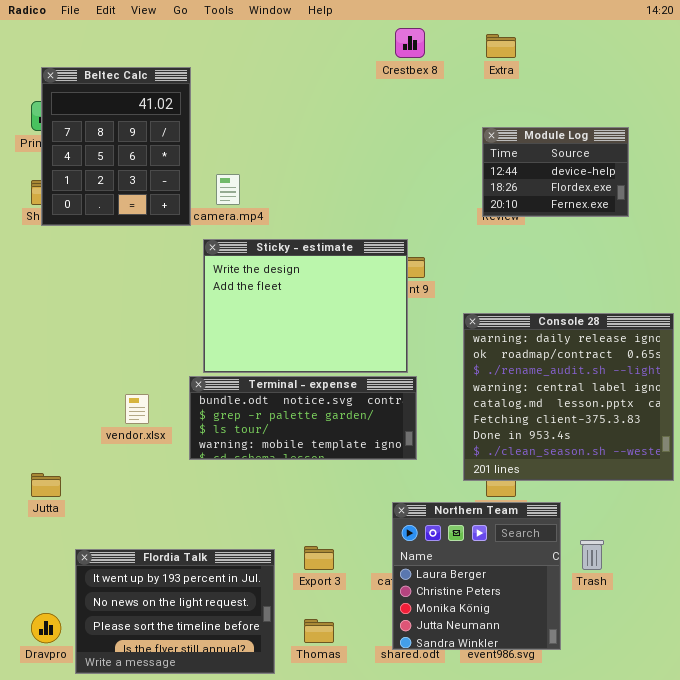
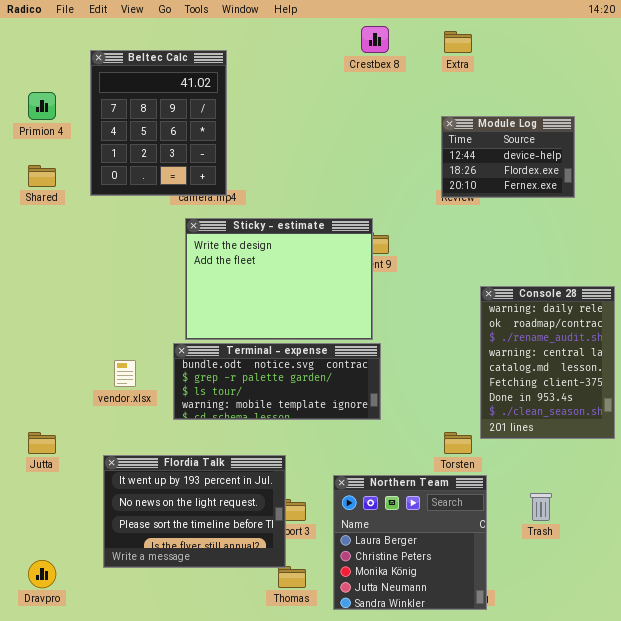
Beltec Calc: [41,67,191,226] -> [90,50,227,196], moved
Console 28: [463,313,674,481] -> [480,286,615,439], resized
Northern Team: [392,502,561,650] -> [333,475,487,610], moved
Flordia Talk: [75,549,275,674] -> [103,455,286,568], moved

